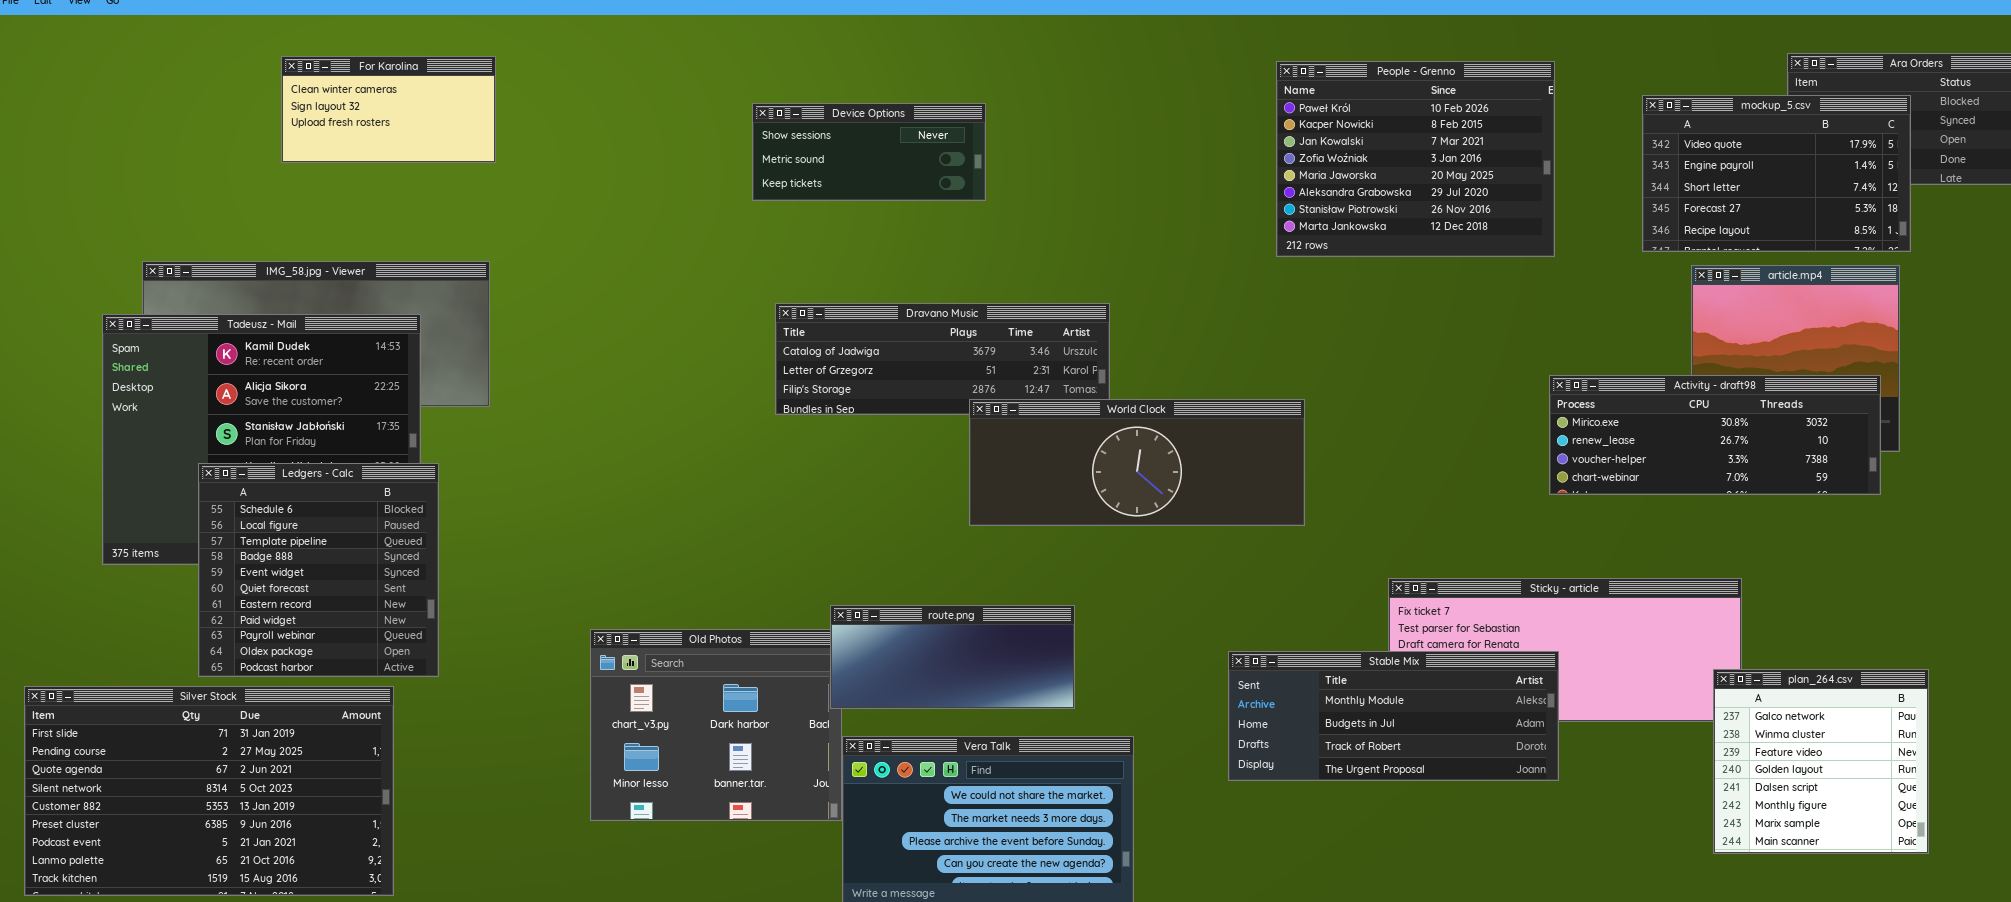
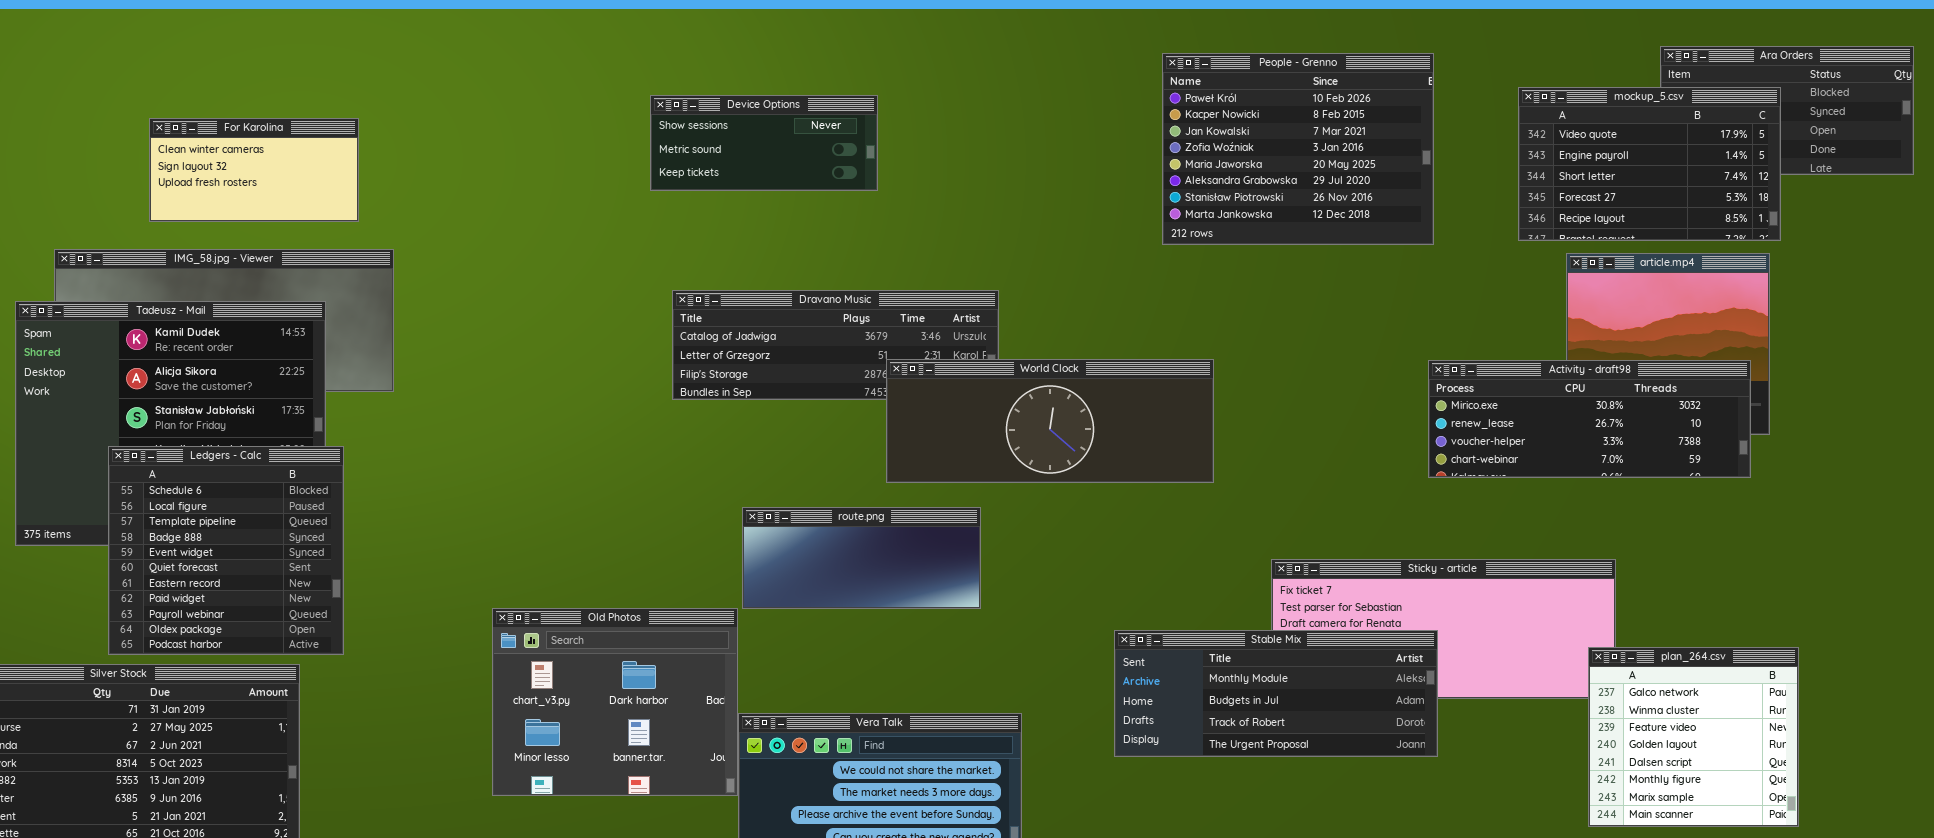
For Karolina: [281,56,496,163] -> [149,118,359,222], moved
World Clock: [969,399,1305,526] -> [886,359,1214,483], moved
route.png: [830,605,1075,709] -> [742,507,981,609], moved

